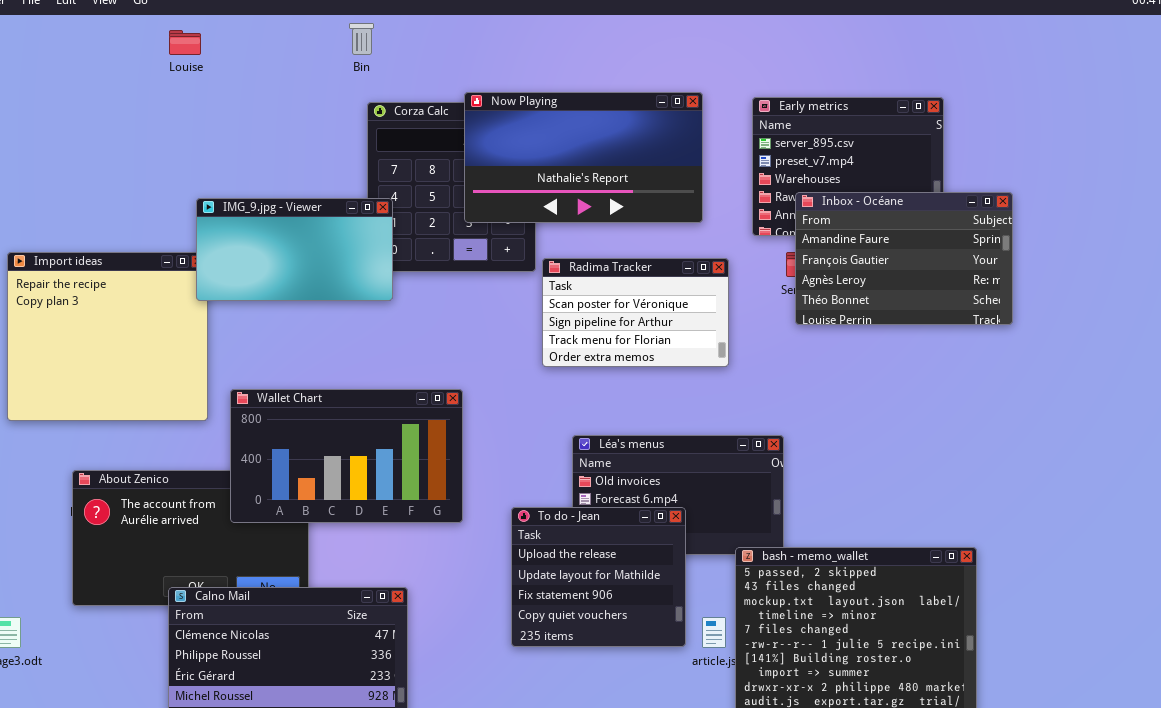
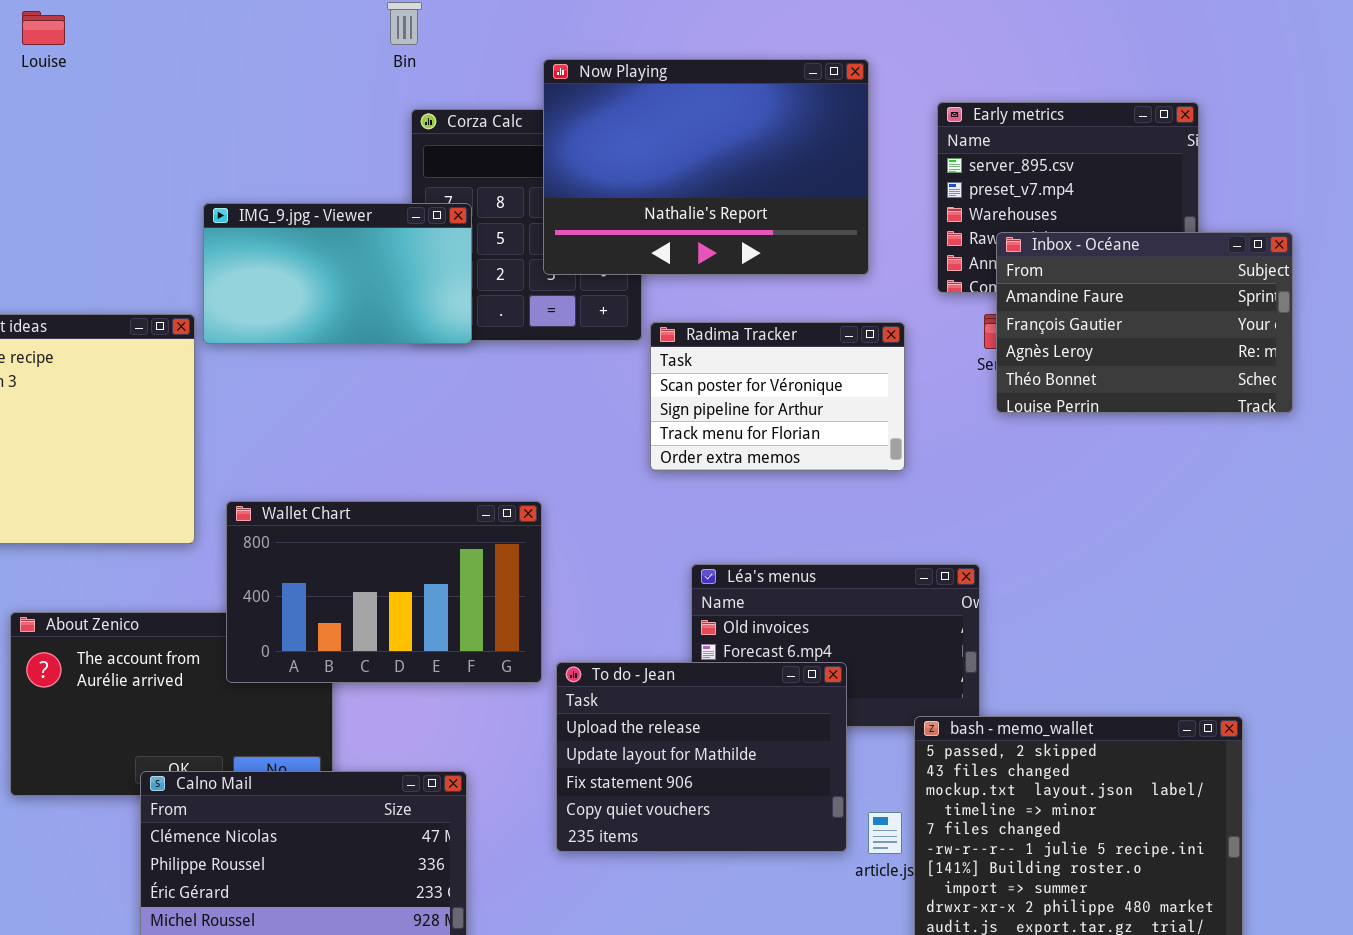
Louise: [169,30,201,55] -> [22,11,65,45], moved
Now Playing: [464,92,703,223] -> [543,59,869,275], resized
IMG_9.jpg - Viewer: [196,198,393,301] -> [203,203,472,344], moved
To do - Jean: [511,507,686,647] -> [556,662,847,852], resized

